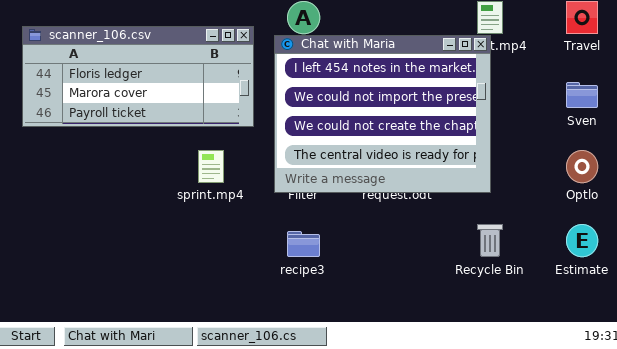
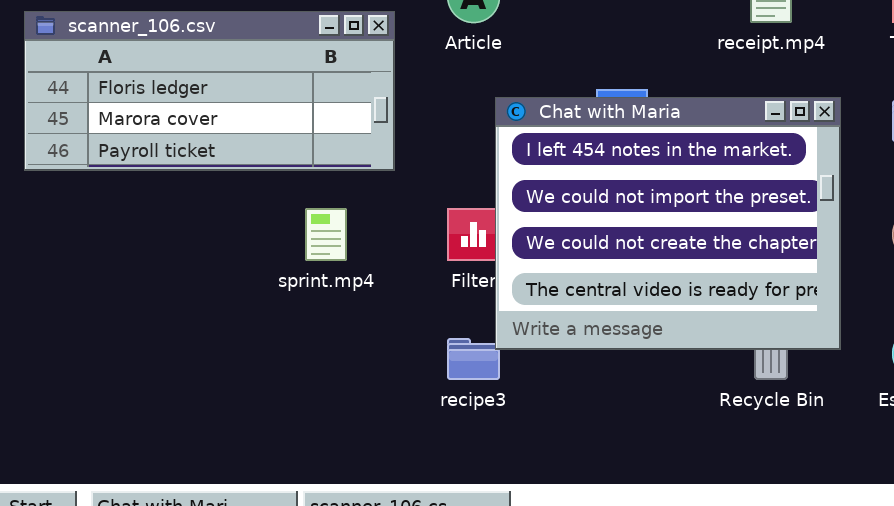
Chat with Maria: [274,35,491,193] -> [495,97,841,350], moved

